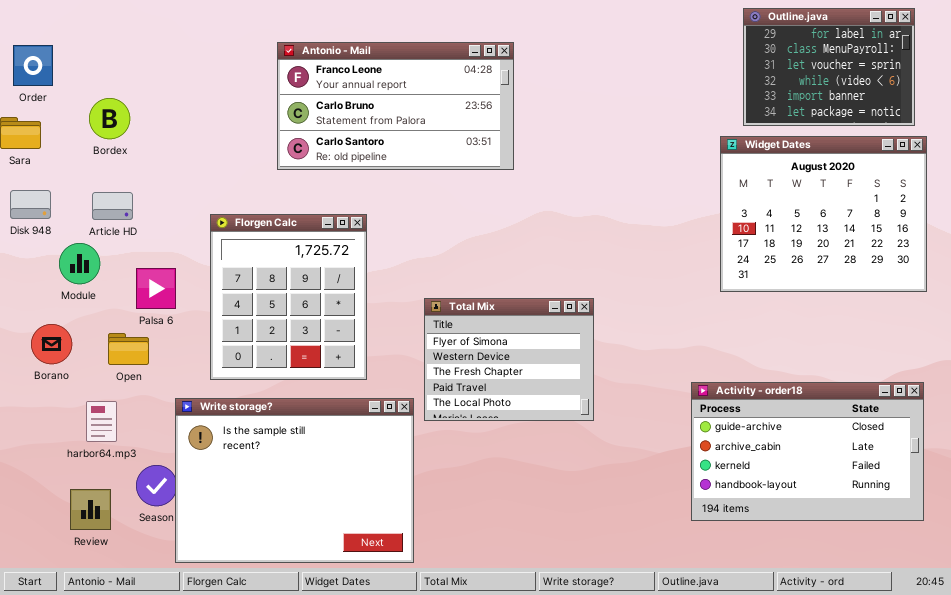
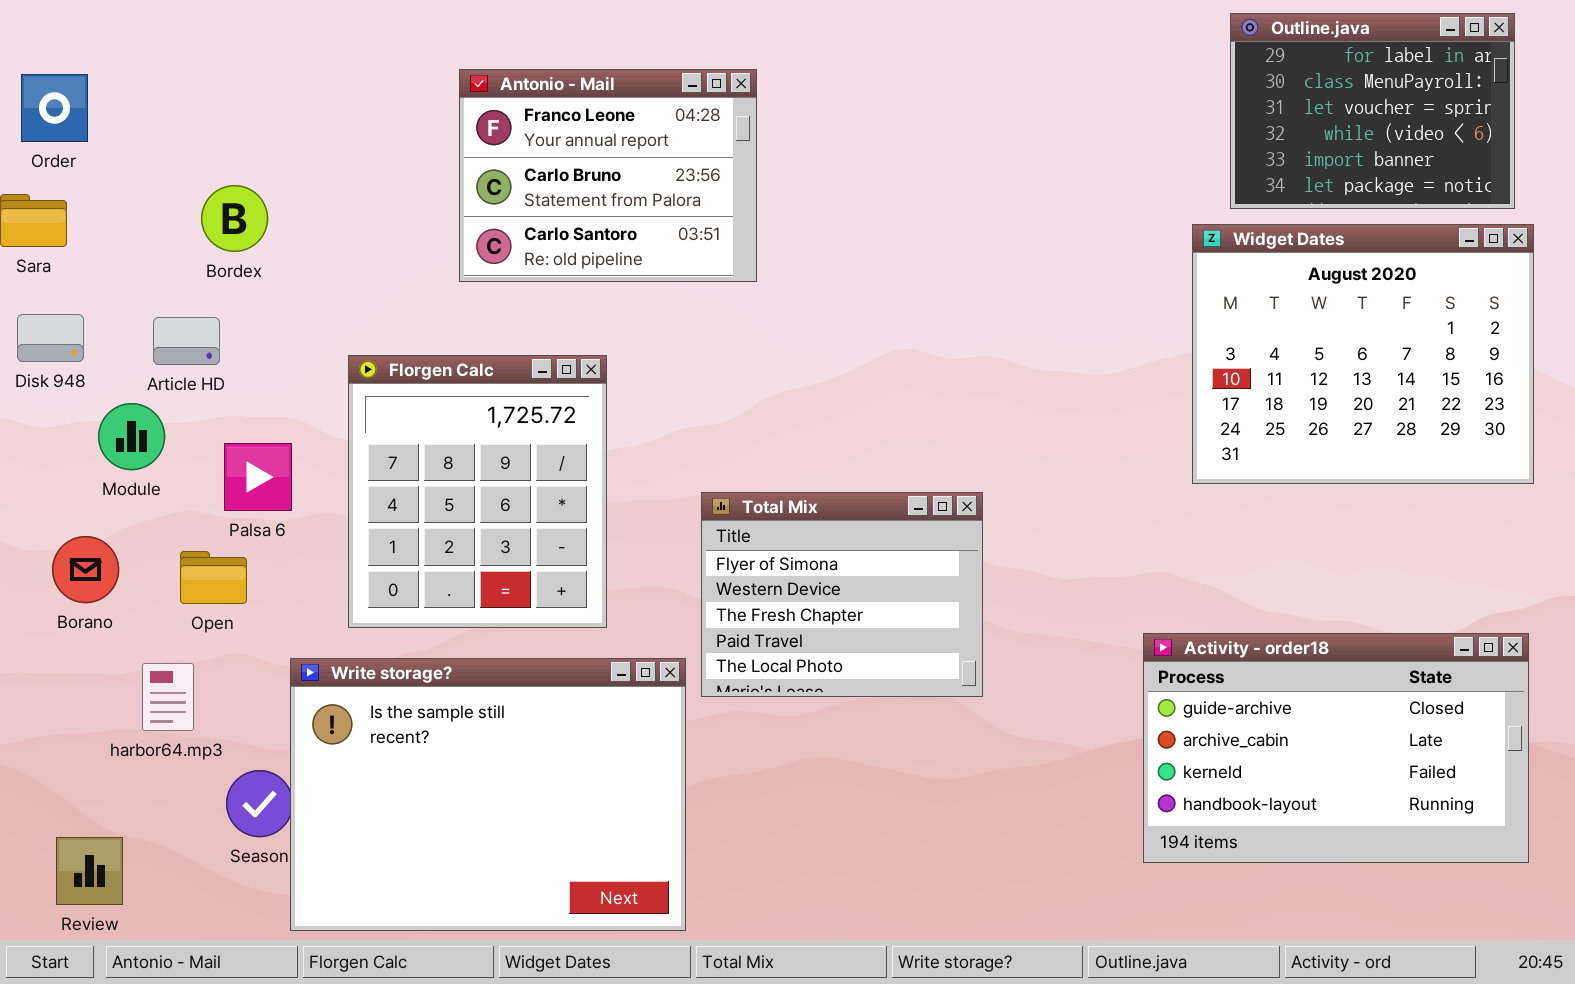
Antonio - Mail: [277,42,514,170] -> [459,69,757,282], resized
Bordex: [89,98,130,139] -> [201,185,268,252], moved
Review: [70,489,111,530] -> [56,837,123,905], moved

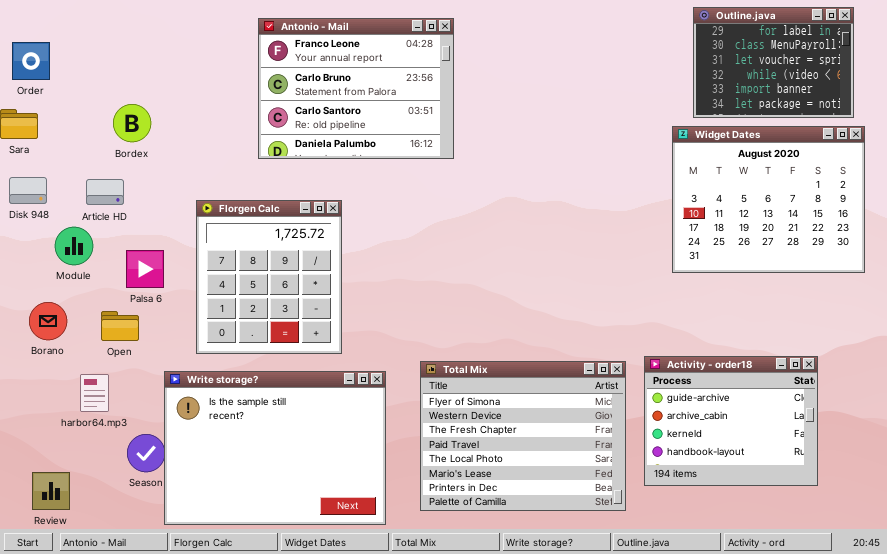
Antonio - Mail: [459,69,757,282] -> [258,18,454,159], resized
Total Mix: [701,492,983,697] -> [420,361,626,511], moved, resized
Activity - order18: [1143,633,1529,863] -> [644,356,818,486], resized

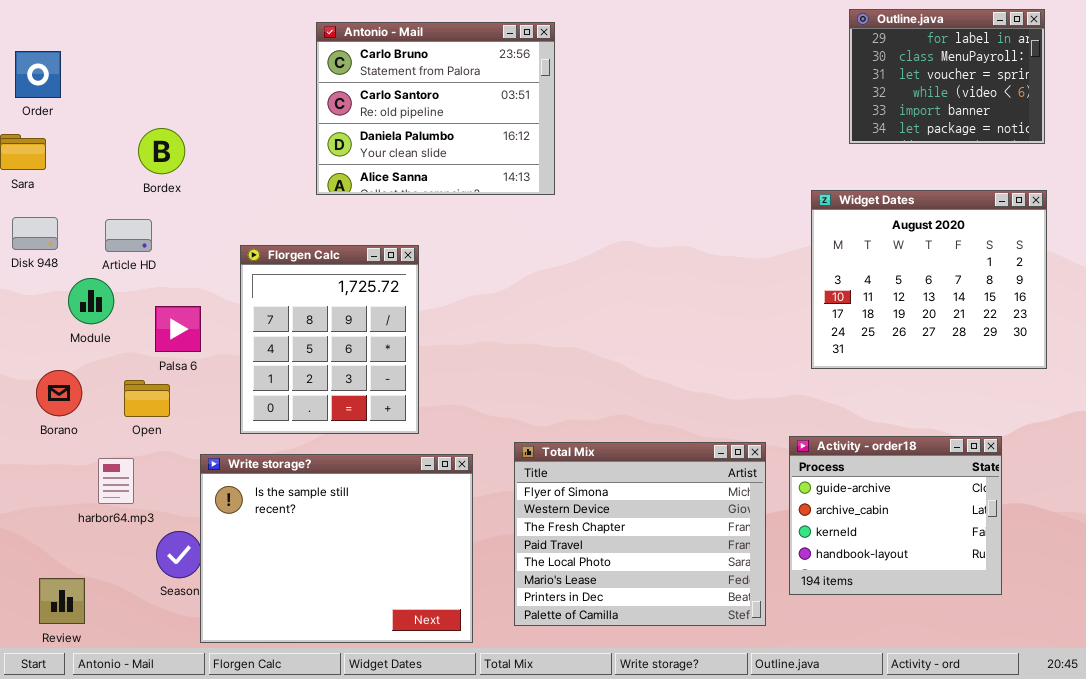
Antonio - Mail: [258,18,454,159] -> [316,22,555,195], scrolled down 1 row
Widget Dates: [672,126,865,273] -> [811,190,1047,369], moved

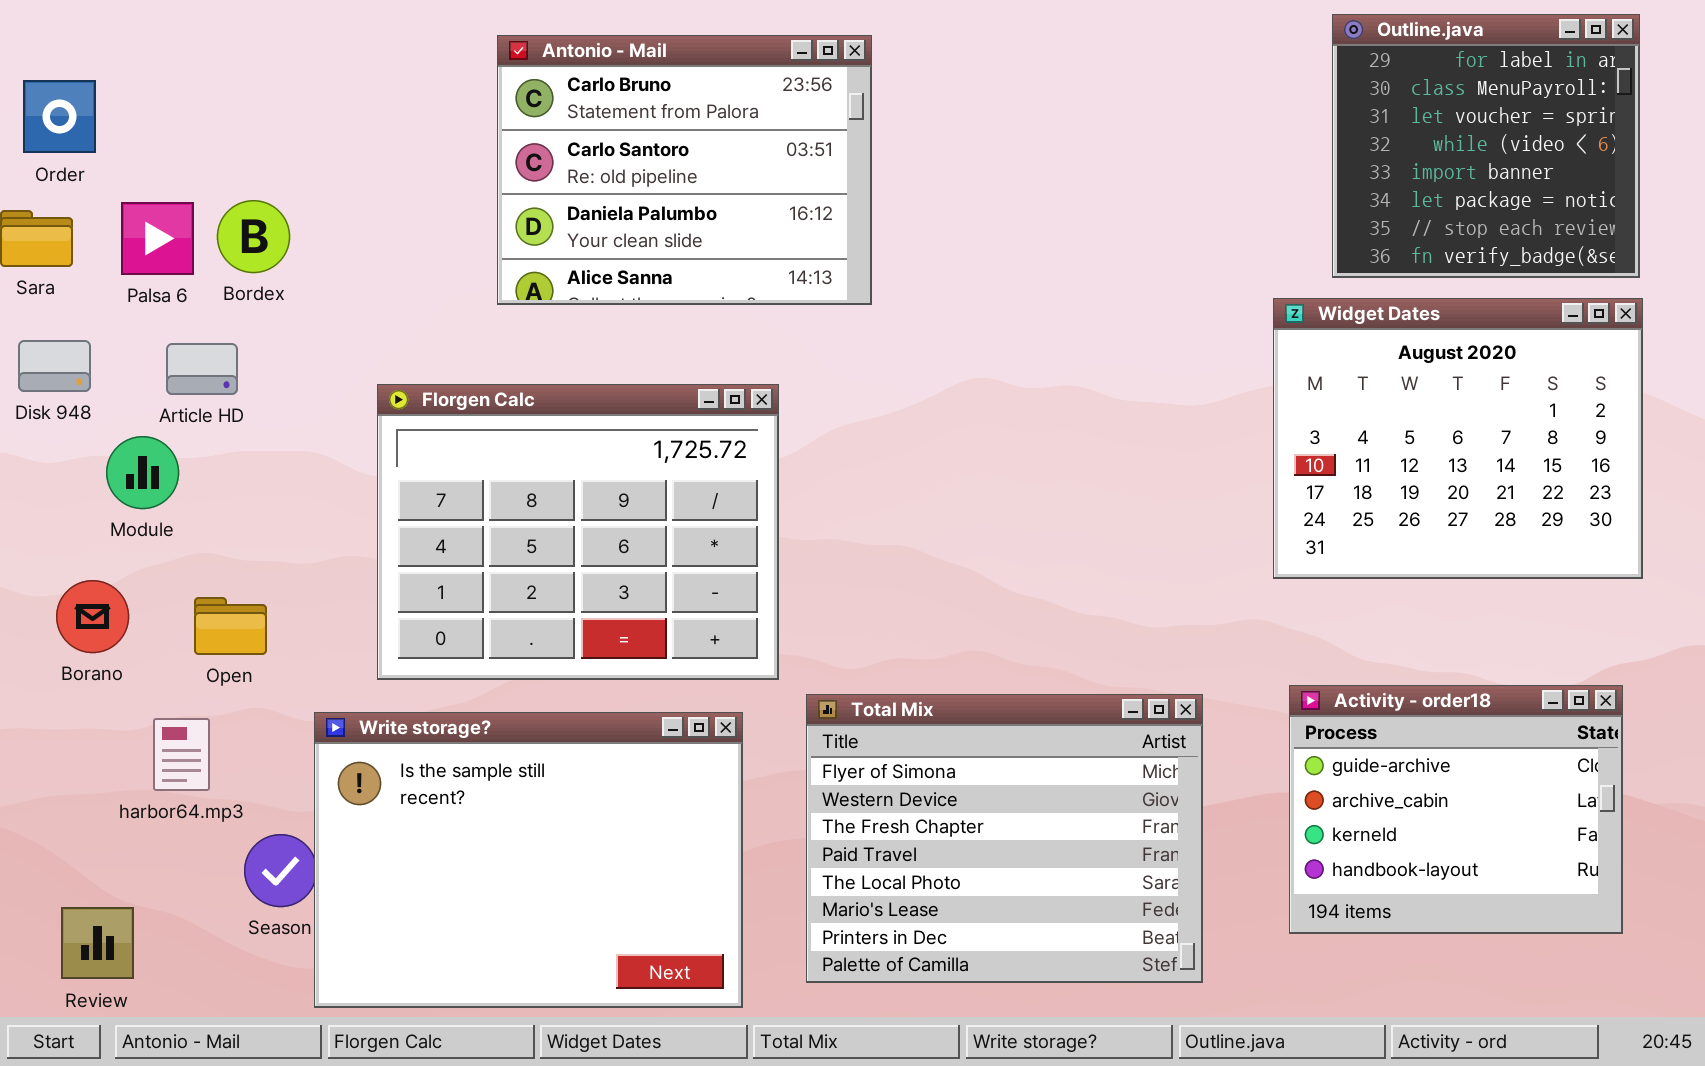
Outline.java: [849,9,1045,144] -> [1332,14,1640,278], resized
Florgen Calc: [240,245,419,434] -> [377,384,779,680], resized
Palsa 6: [155,306,201,352] -> [121,202,194,275], moved
Activity - order18: [789,436,1002,595] -> [1289,685,1623,934], moved

